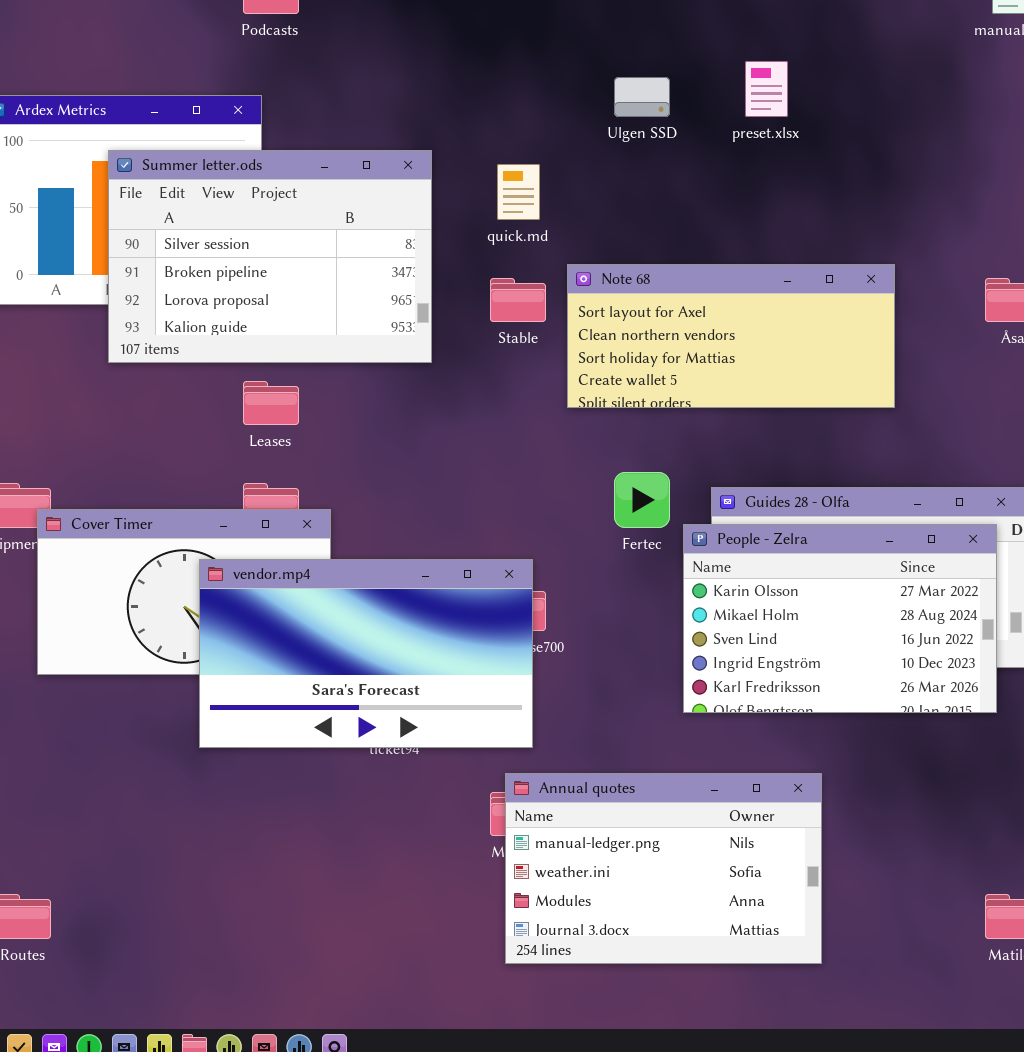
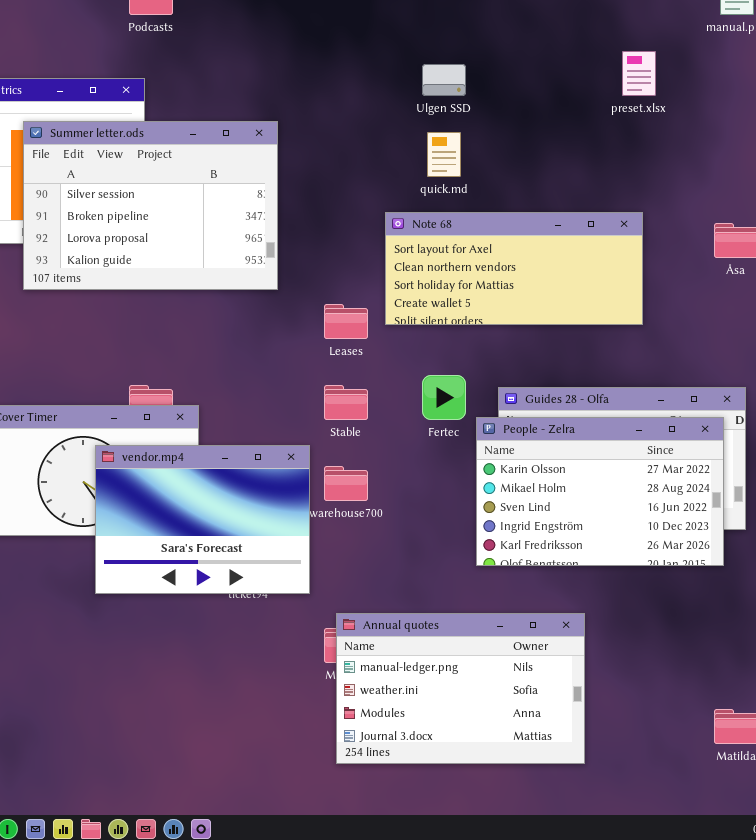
preset.xlsx: [745,61,788,117] -> [622,51,656,96], moved
quick.md: [497,164,540,220] -> [427,132,461,177], moved
Stable: [490,278,546,322] -> [324,385,368,420], moved
Leases: [243,381,299,425] -> [324,304,368,339], moved
vendor.mp4: [199,559,533,748] -> [95,445,310,594], resized

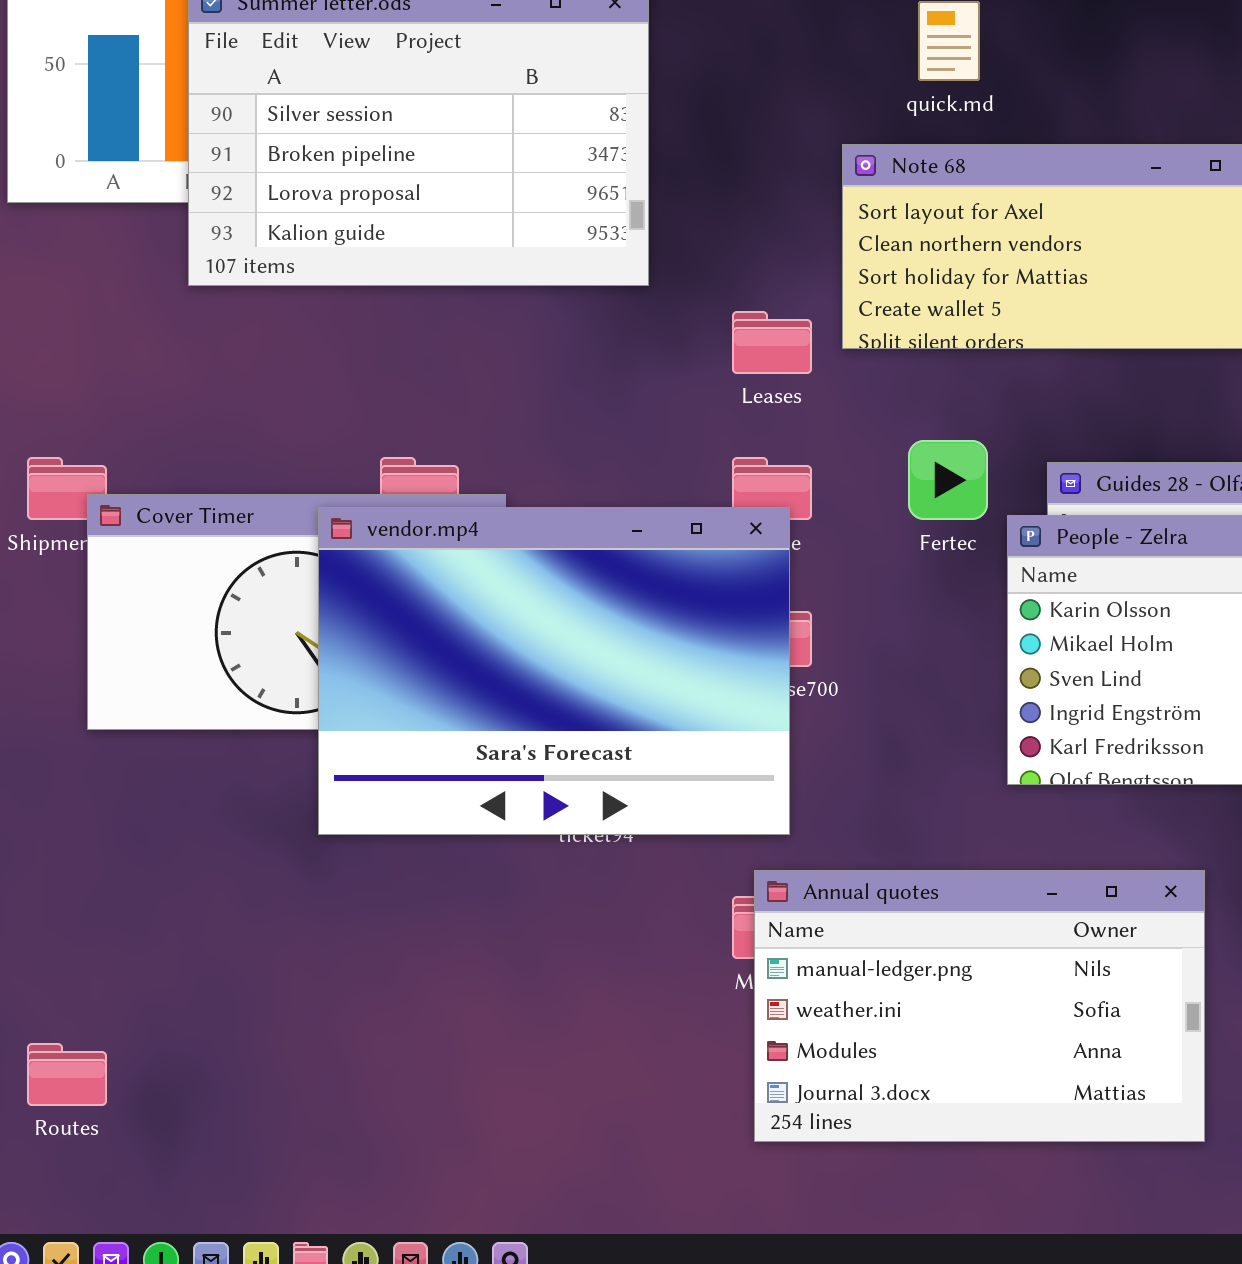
vendor.mp4: [95,445,310,594] -> [318,507,790,835], resized

